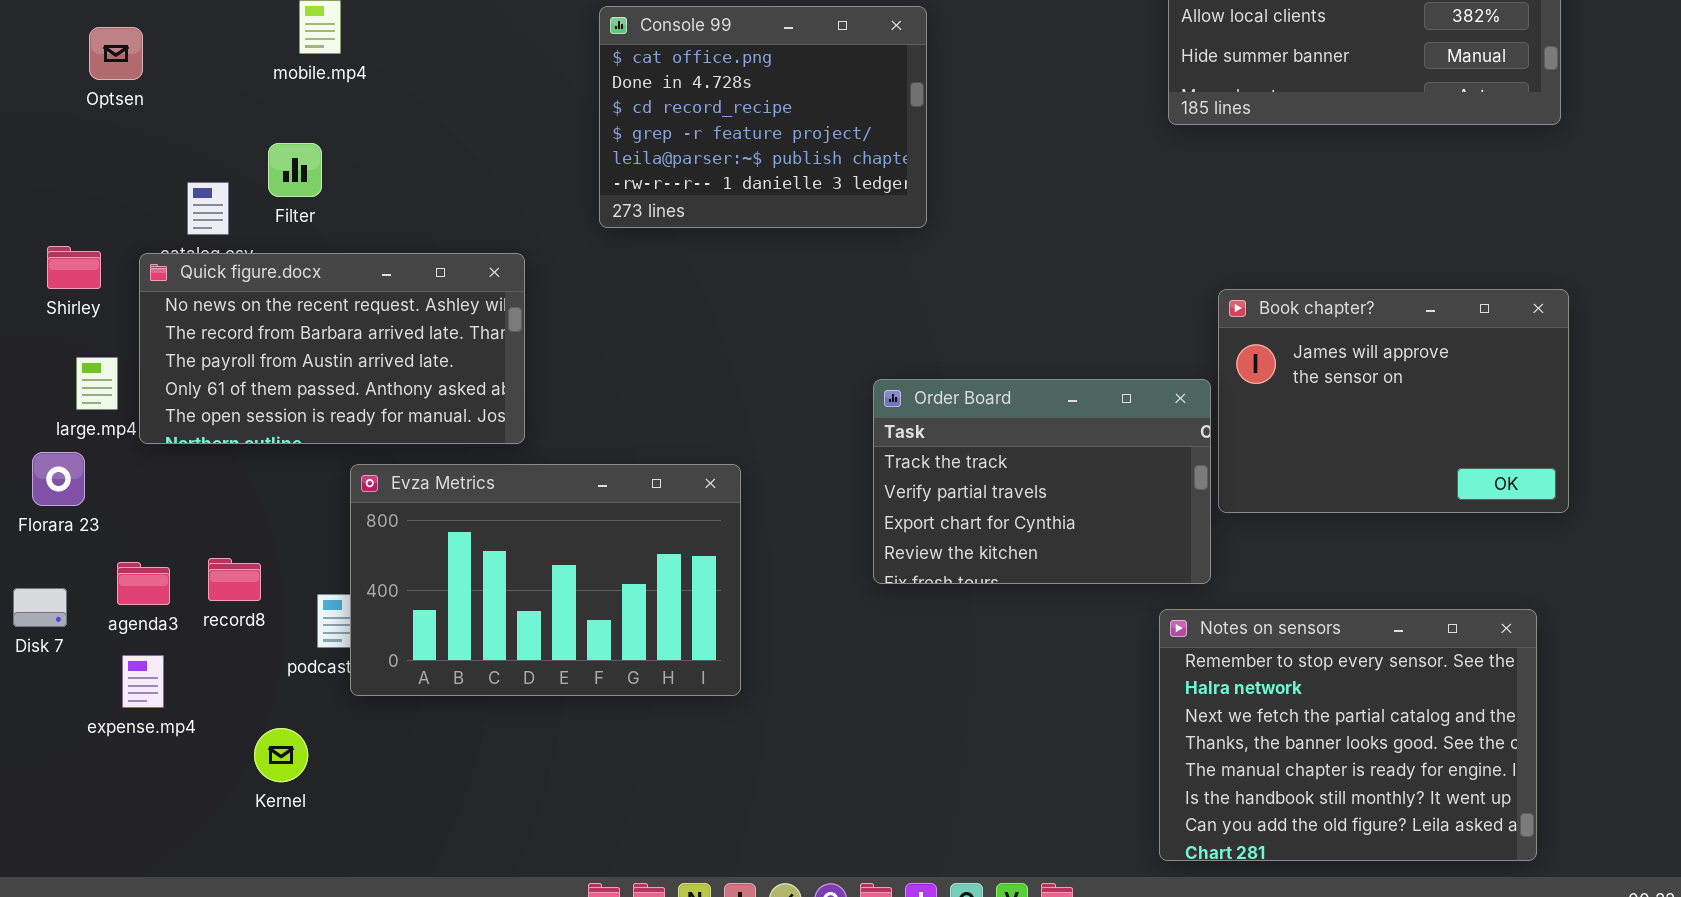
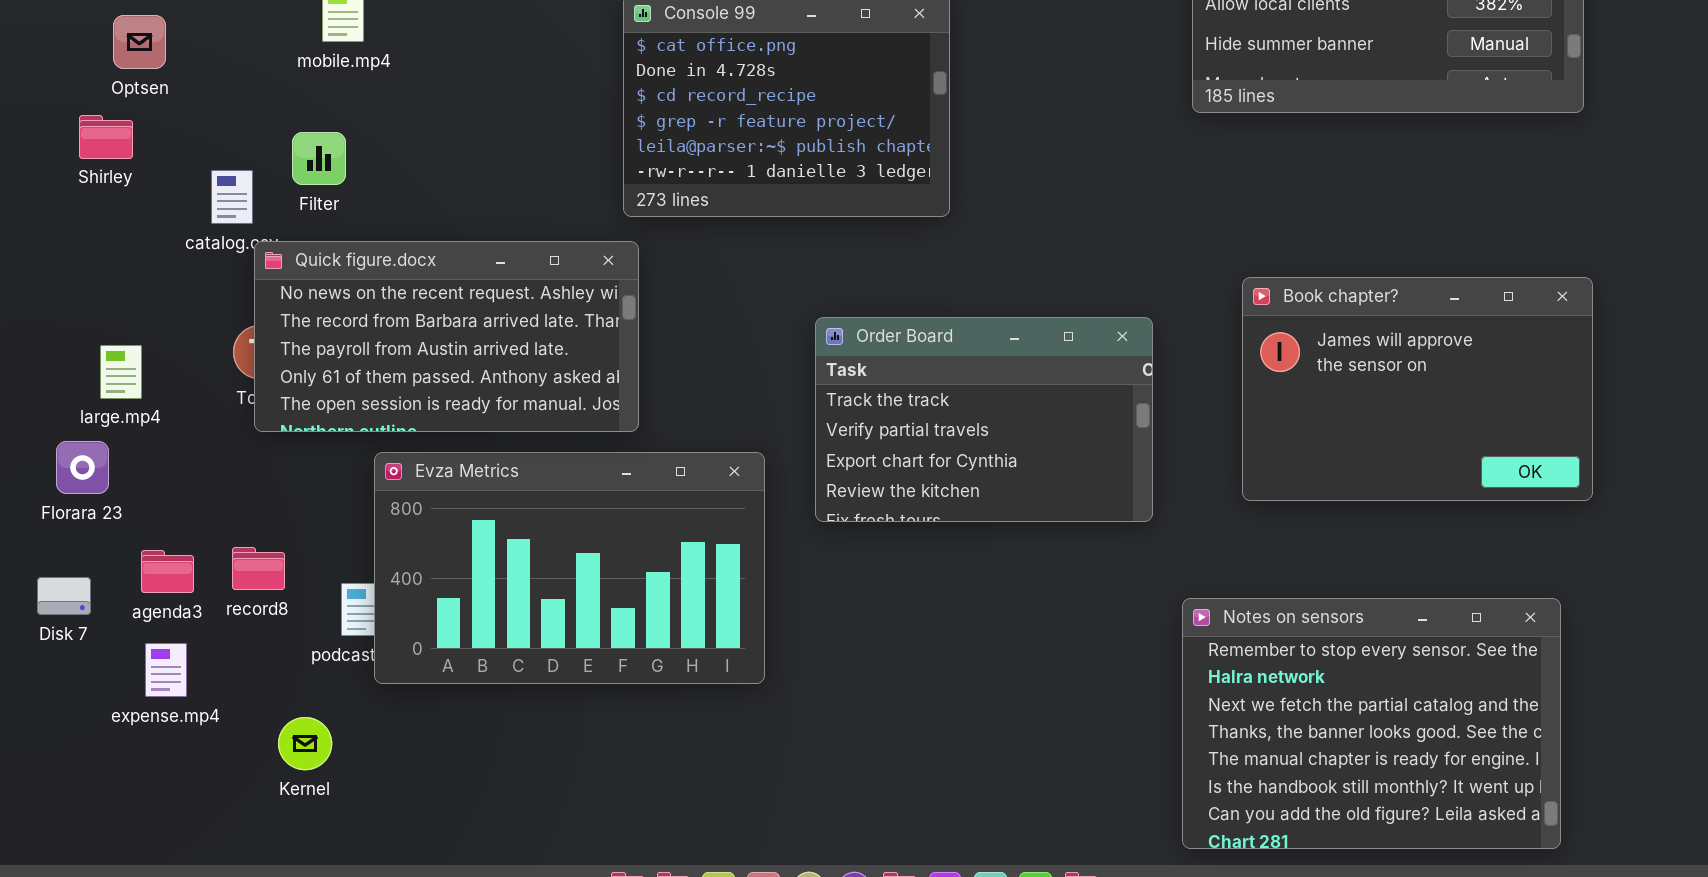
Shirley: [47,246,101,289] -> [79,115,133,159], moved
Quick figure.docx: [139,253,525,444] -> [254,241,639,432], moved
Order Board: [873,379,1211,584] -> [815,317,1153,522], moved

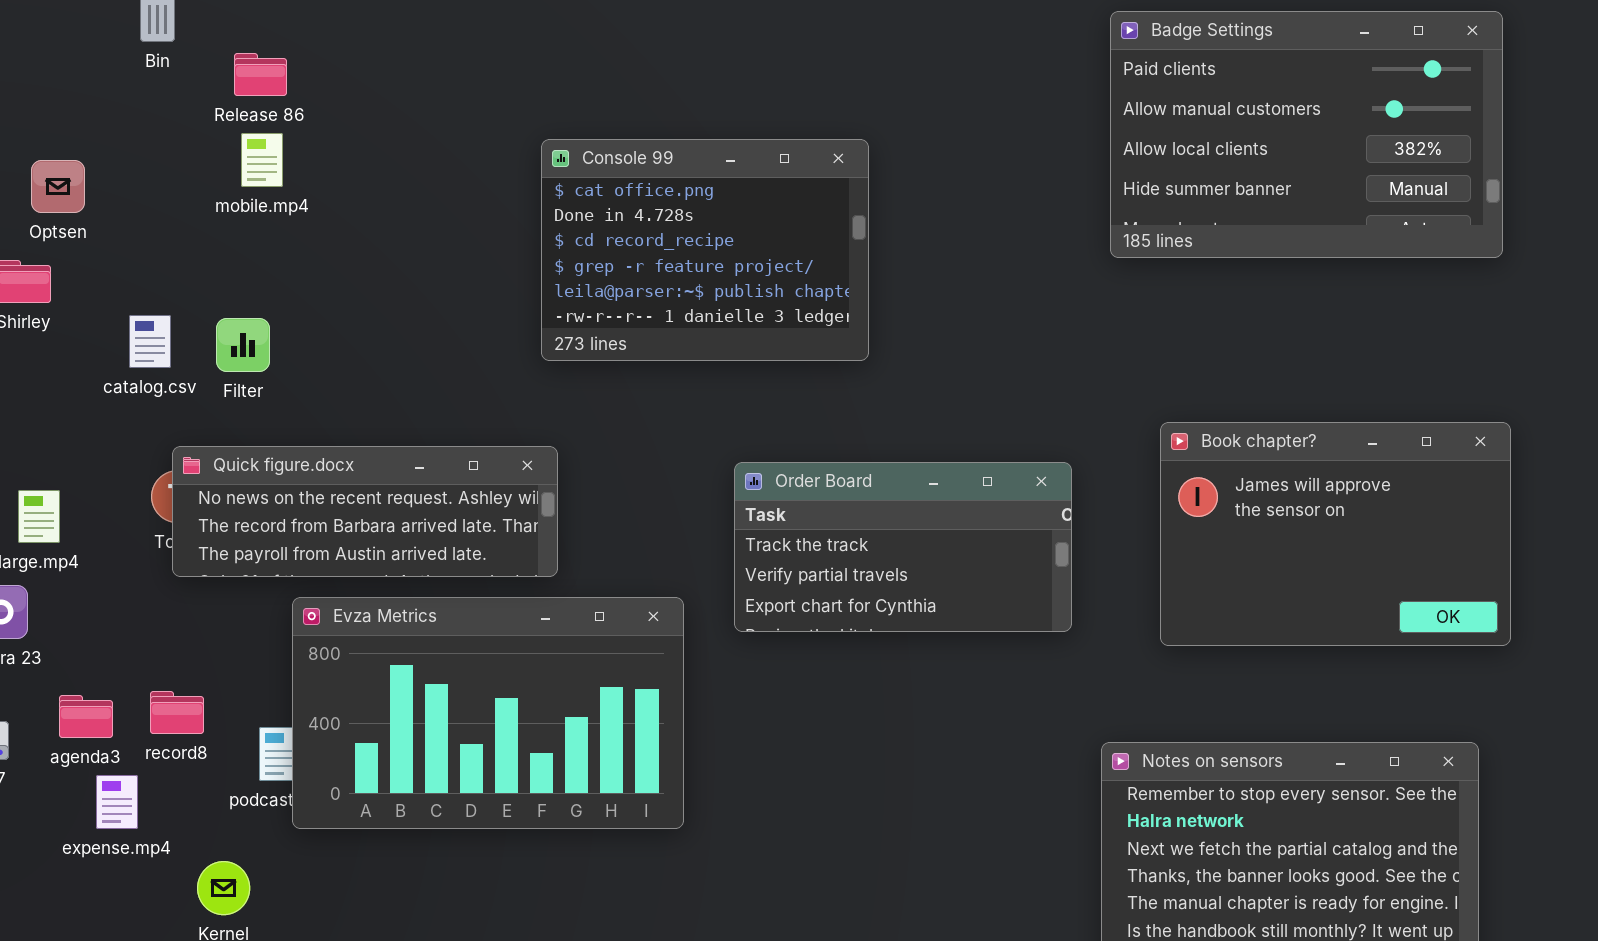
Filter: [292,132,346,185] -> [216,318,270,372], moved
Quick figure.docx: [254,241,639,432] -> [172,446,558,577], resized
Order Board: [815,317,1153,522] -> [734,462,1072,632], resized
expense.mp4: [145,643,187,697] -> [96,775,138,829], moved

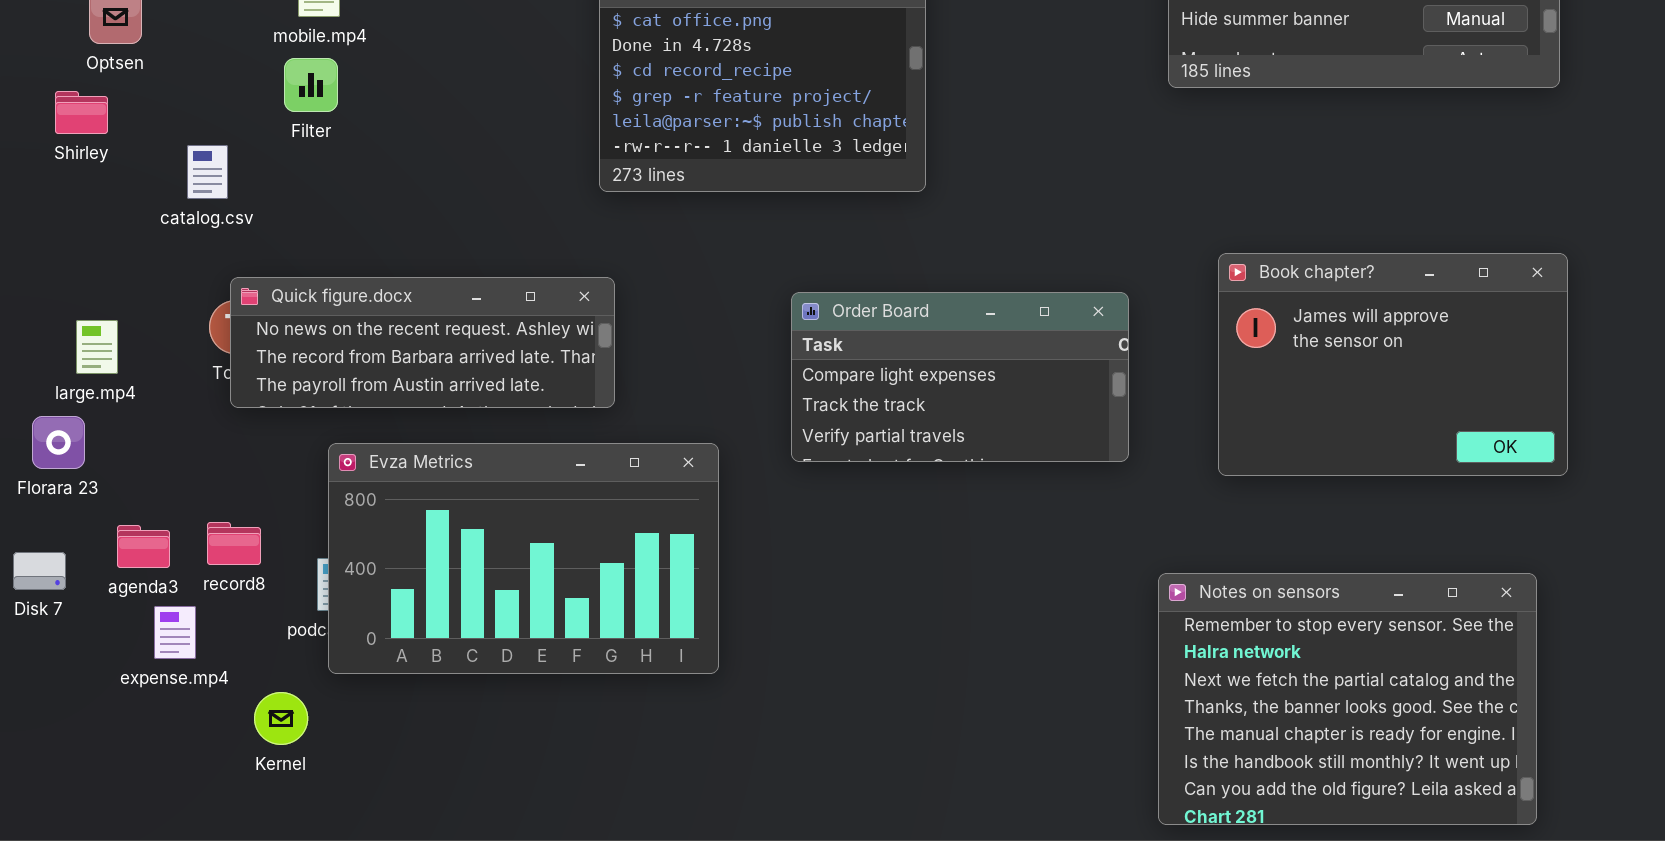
Filter: [216,318,270,372] -> [284,58,338,112], moved
Order Board: [734,462,1072,632] -> [791,292,1129,462], scrolled up 1 row
Evza Metrics: [292,597,684,829] -> [328,443,719,674], moved

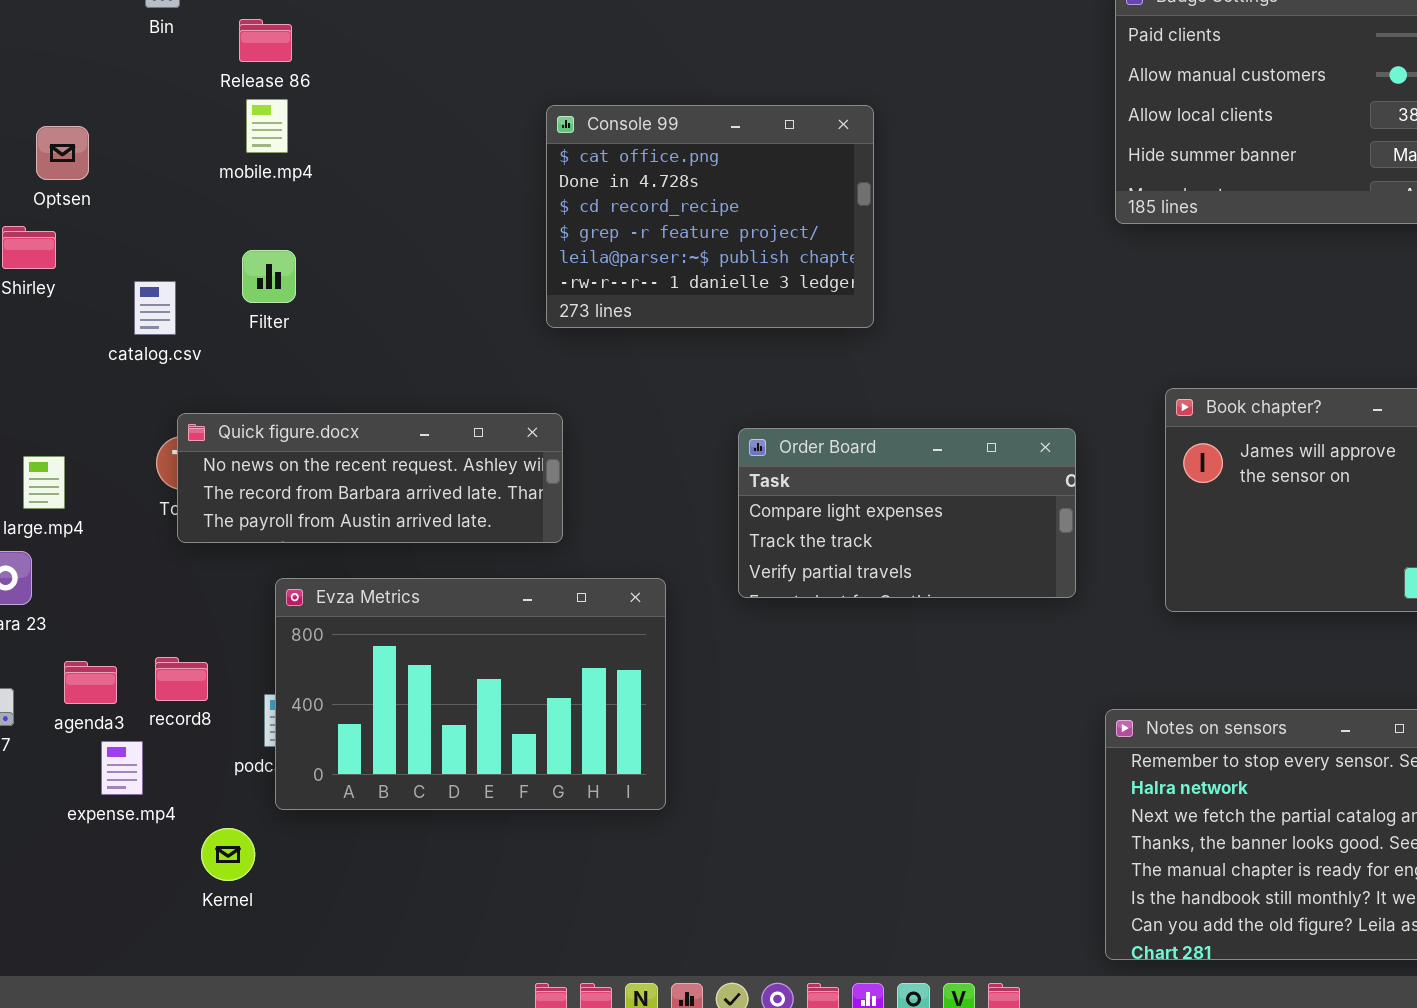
Filter: [284,58,338,112] -> [242,250,296,303], moved

